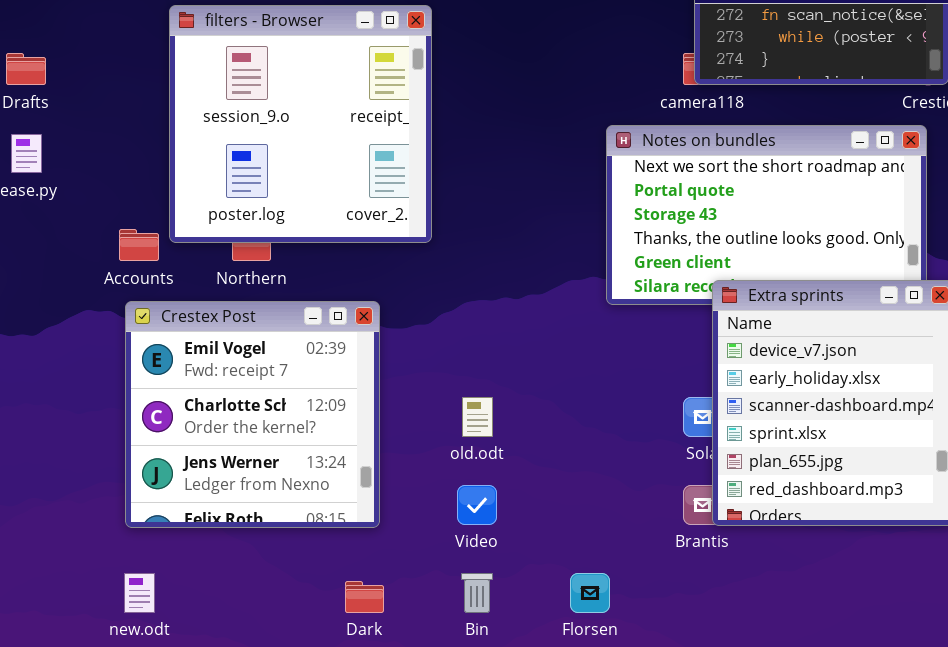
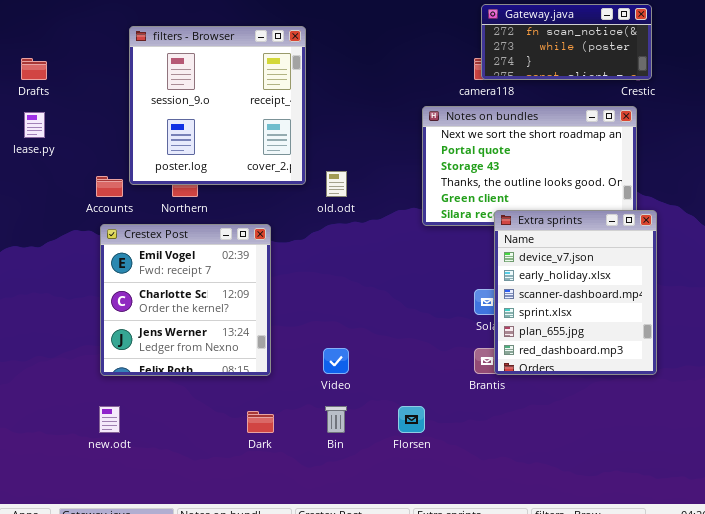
old.odt: [462,397,493,437] -> [326,171,347,197], moved

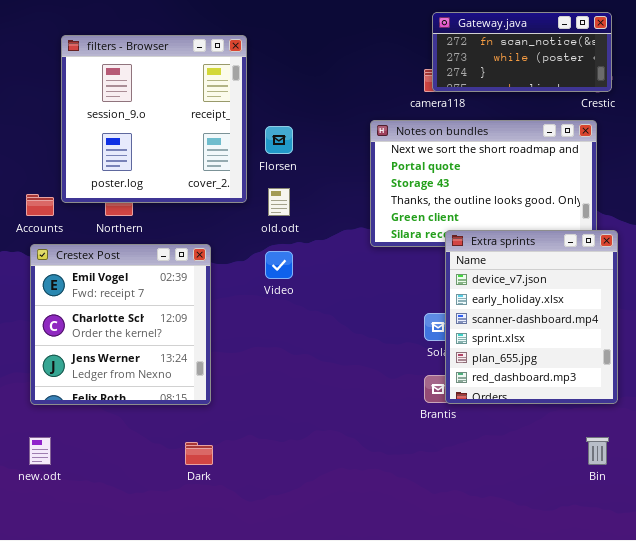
Video: [323,348,349,374] -> [265,251,293,279], moved
Bin: [325,406,347,433] -> [586,437,609,465], moved
Florsen: [398,406,425,433] -> [265,126,293,154], moved

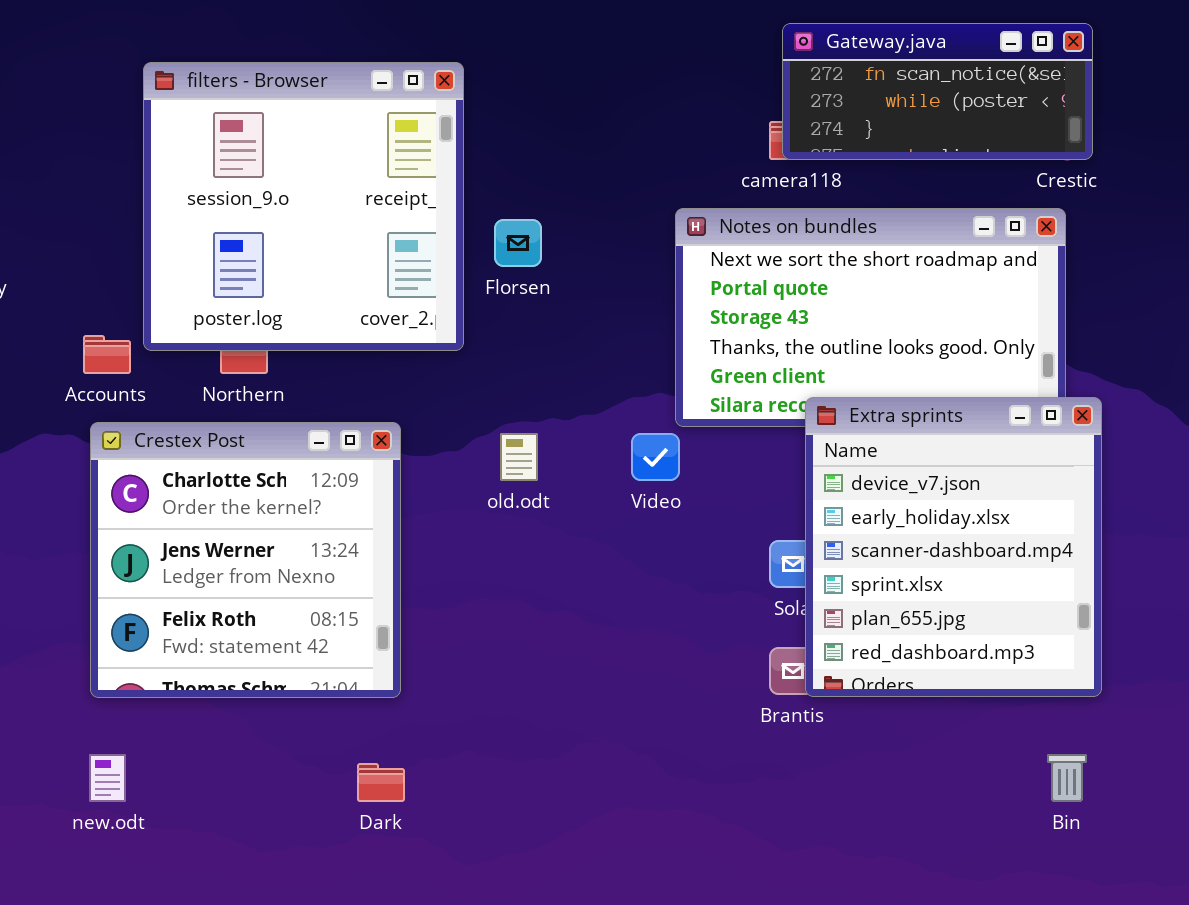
old.odt: [268,188,290,216] -> [500,433,538,481], moved
Crestex Post: [30,244,211,405] -> [90,422,401,698], scrolled down 1 row
Video: [265,251,293,279] -> [631,433,680,481], moved

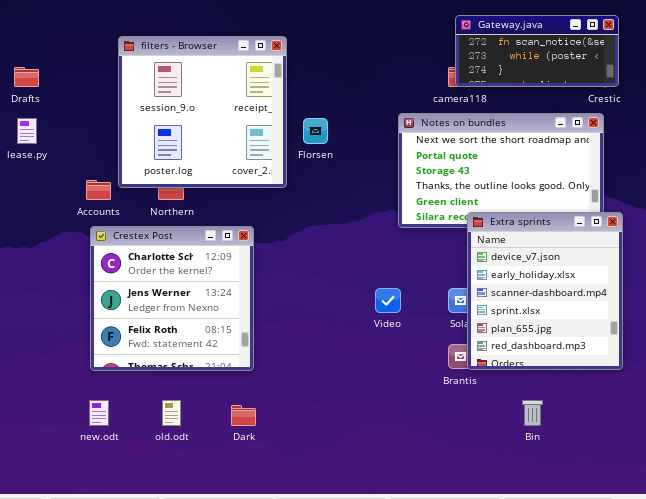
old.odt: [500,433,538,481] -> [162,400,181,426], moved
Video: [631,433,680,481] -> [375,288,401,313], moved
Bin: [1047,754,1087,802] -> [522,400,543,426], moved

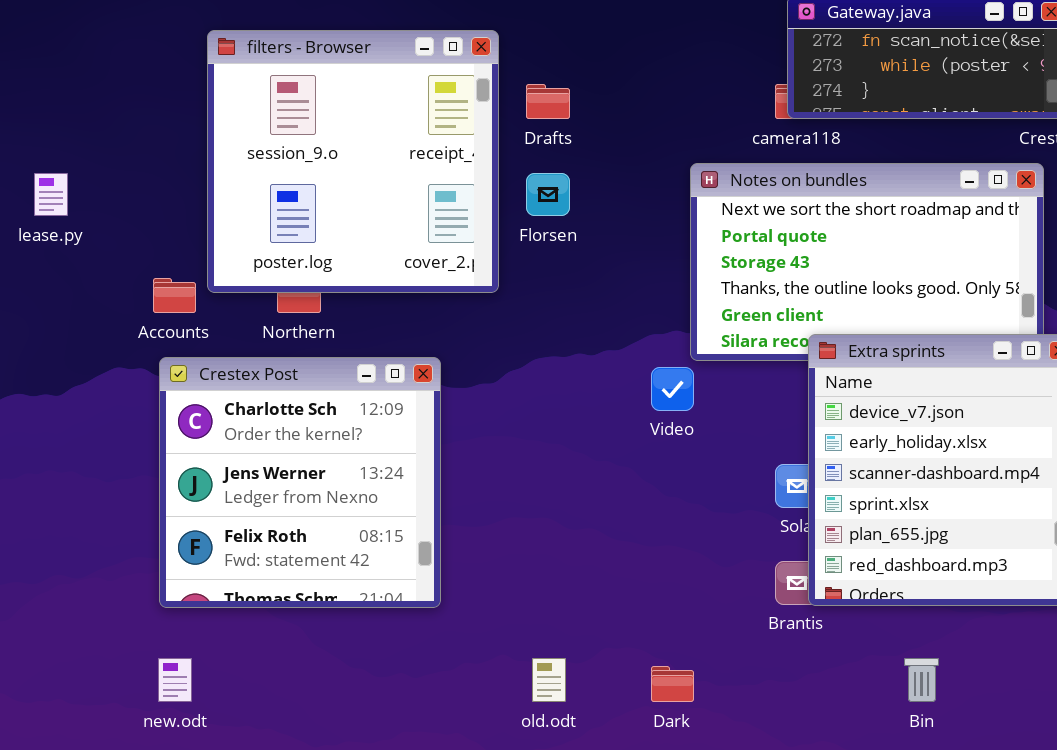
Drafts: [14,67,39,87] -> [526,84,570,119], moved
Video: [375,288,401,313] -> [651,367,694,411], moved
old.odt: [162,400,181,426] -> [532,658,566,702], moved
Dark: [231,405,256,426] -> [651,666,694,702], moved

